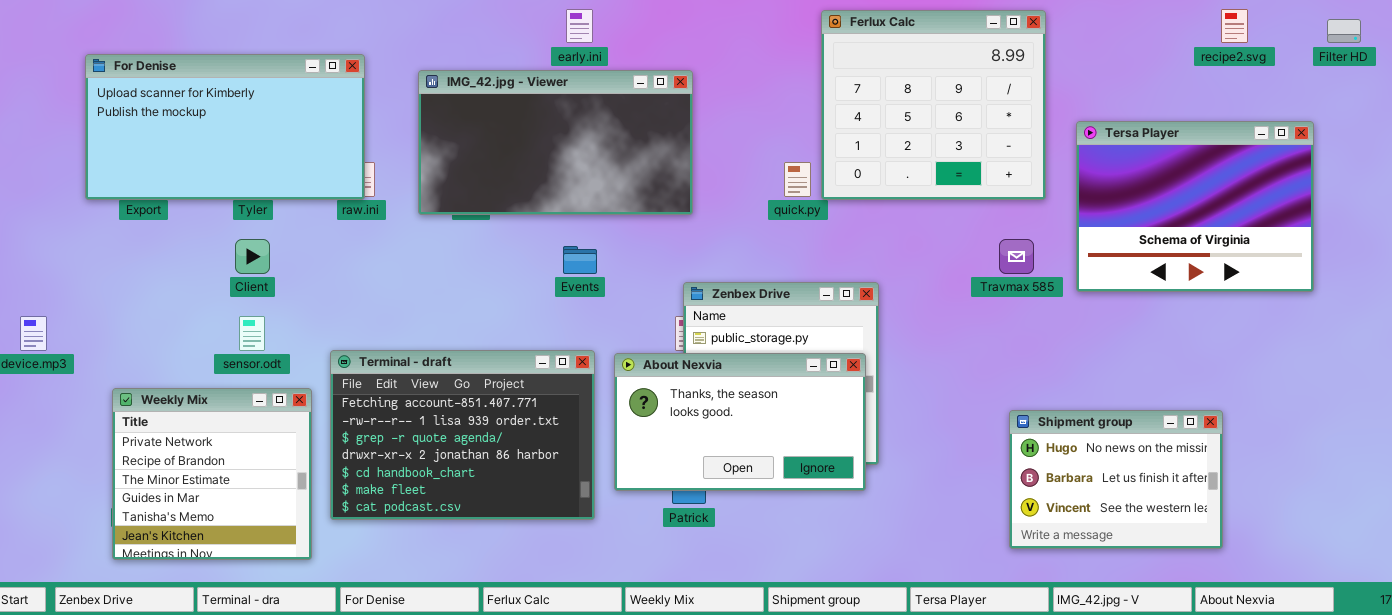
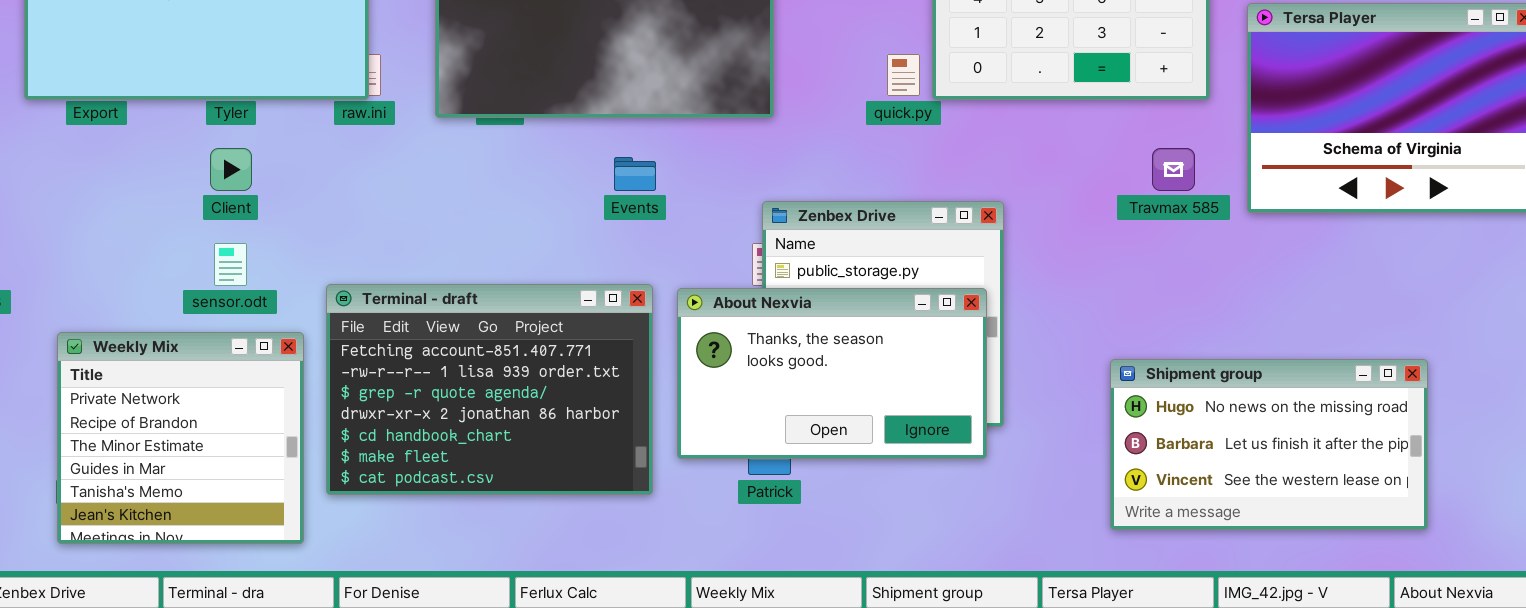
Shipment group: [1009,410,1223,549] -> [1110,359,1428,530], resized

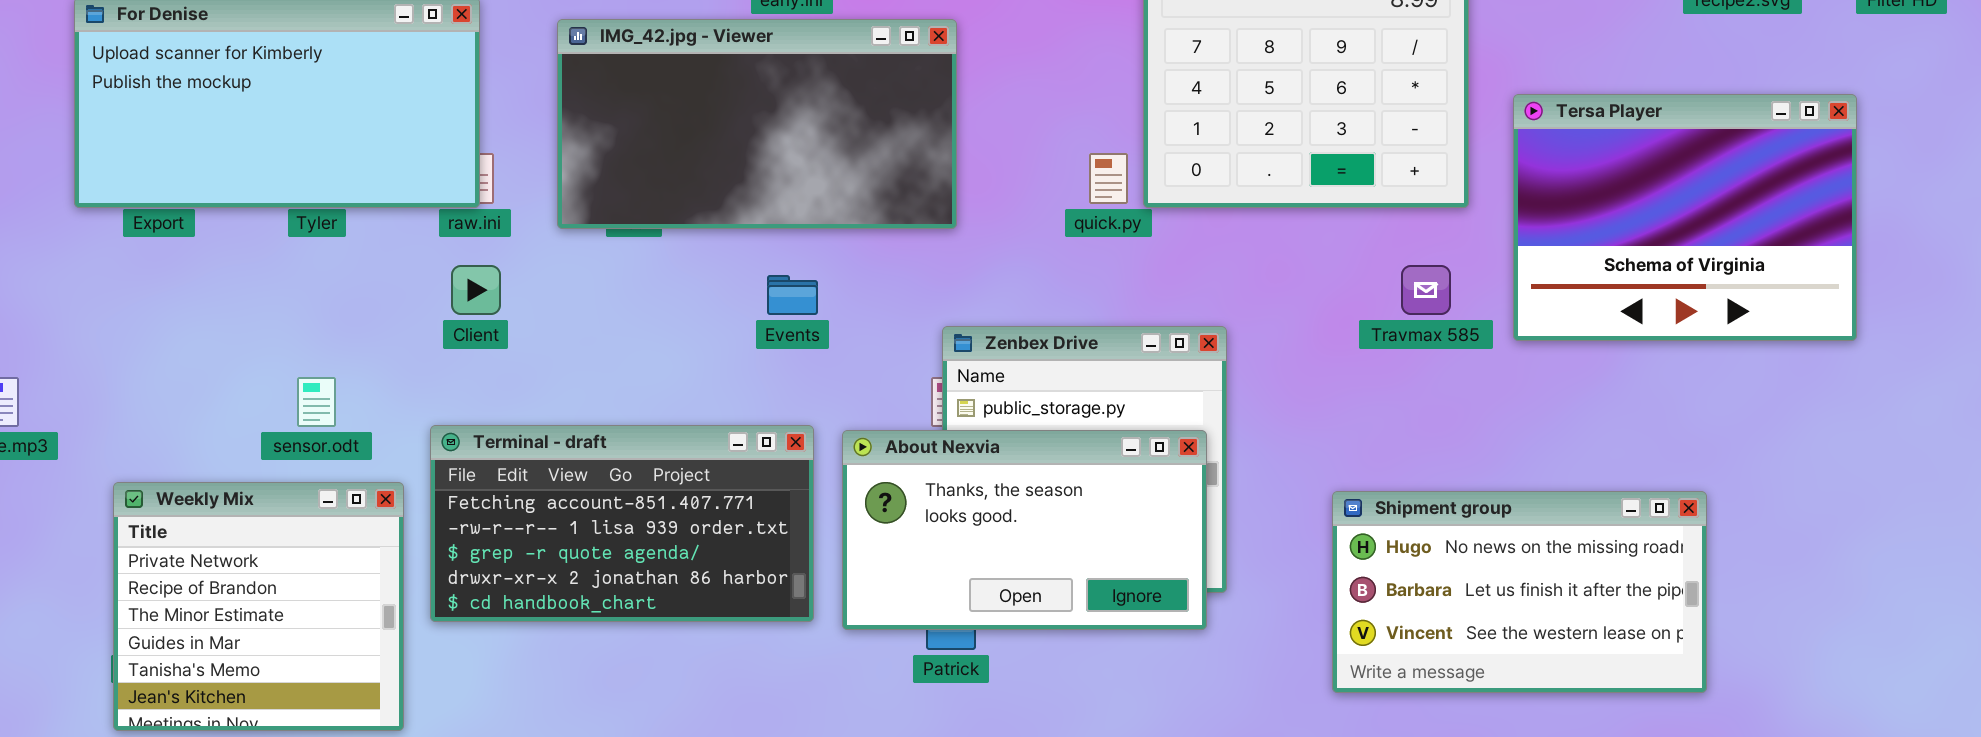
Client: [210,148,252,191] -> [451,265,501,315], moved
Terminal - draft: [326,284,653,495] -> [430,425,814,622], resized
Shipment group: [1110,359,1428,530] -> [1332,491,1707,693], moved

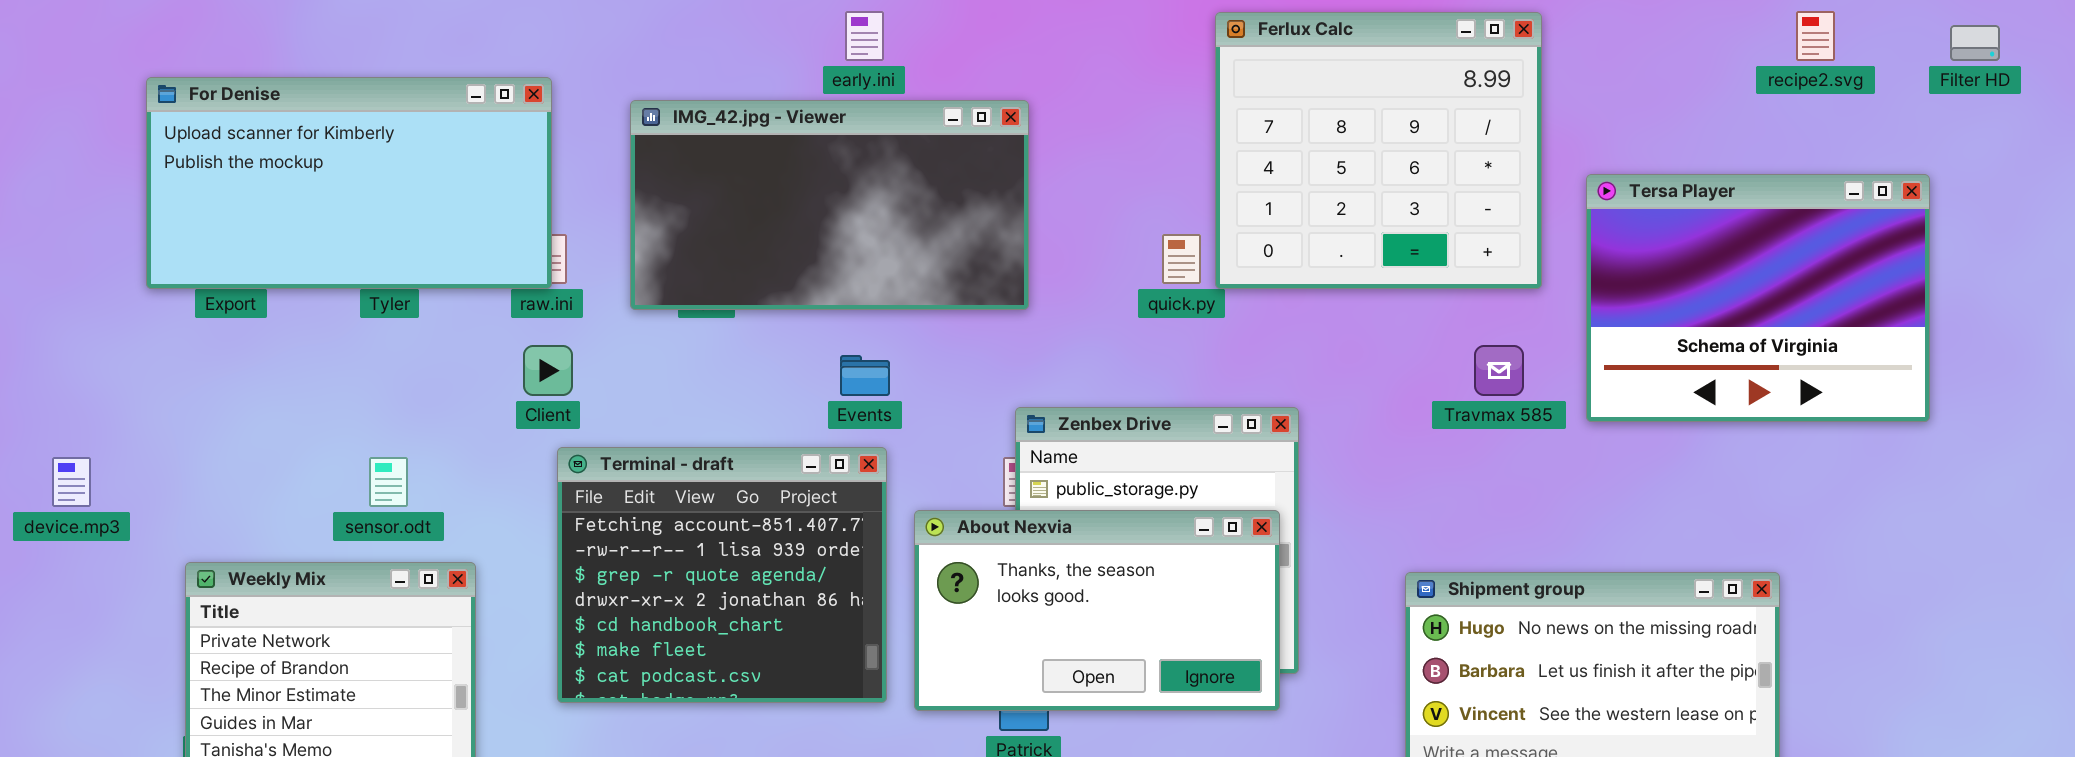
Terminal - draft: [430,425,814,622] -> [557,447,887,703], resized

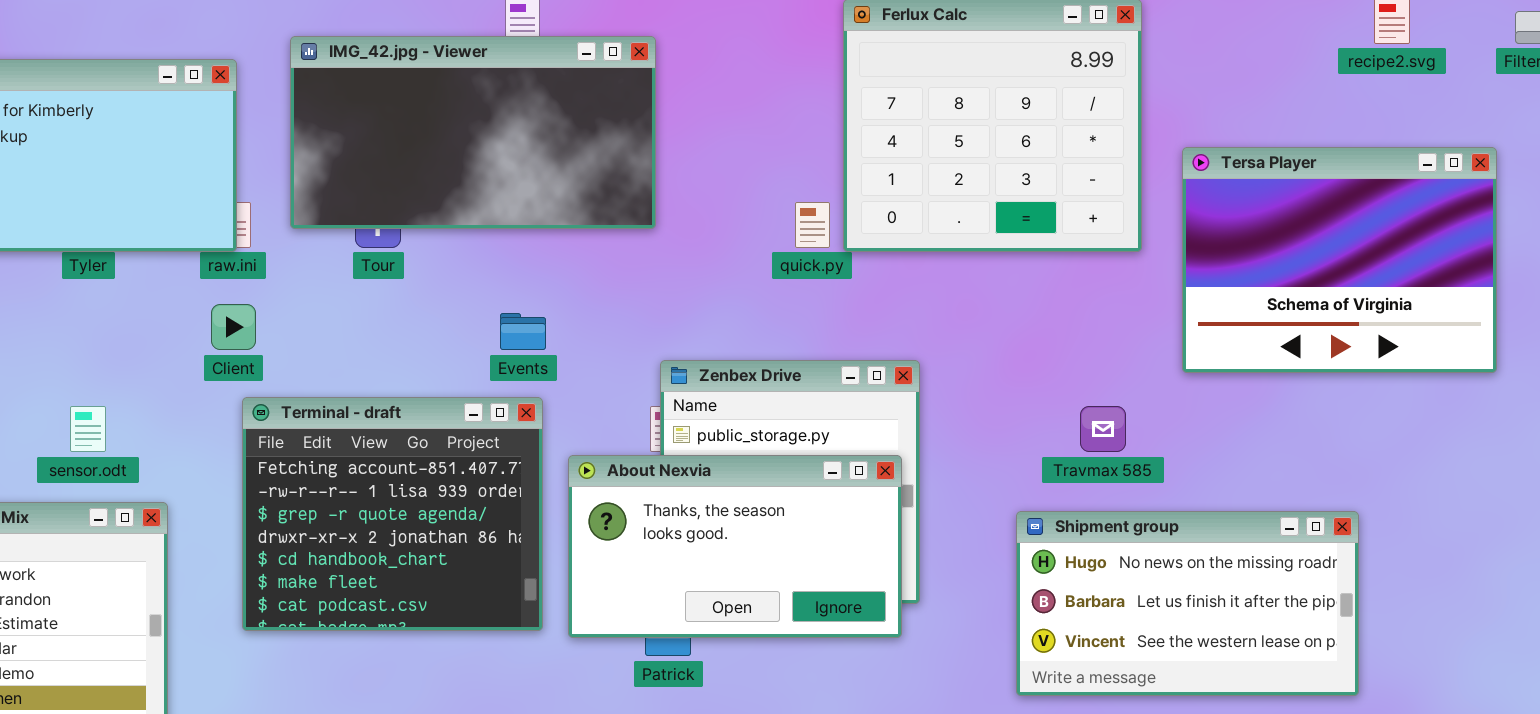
IMG_42.jpg - Viewer: [630,100,1029,310] -> [290,36,656,229], moved
Travmax 585: [1474,345,1524,396] -> [1080,406,1126,452], moved

